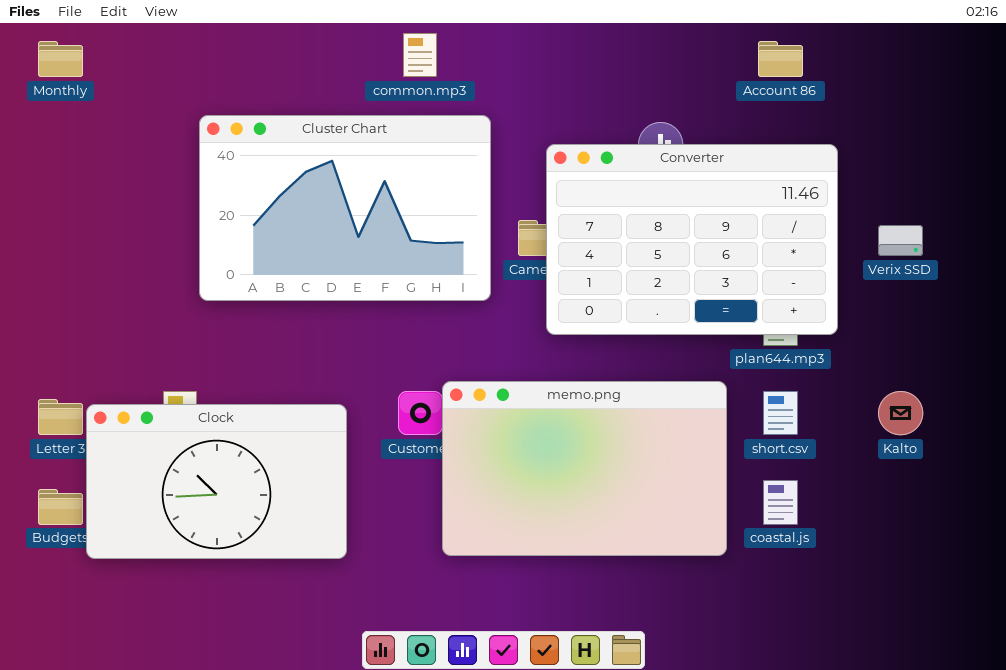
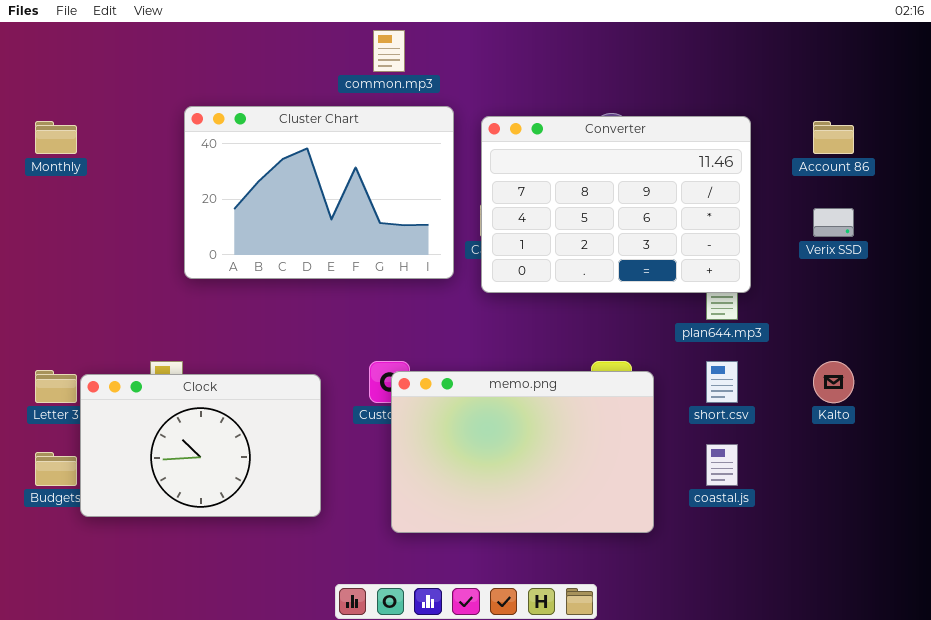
Monthly: [38,41,83,77] -> [35,121,77,154], moved
Account 86: [758,41,803,77] -> [813,121,854,154], moved
Converter: [546,144,838,335] -> [481,116,751,293], moved
memo.png: [442,381,727,556] -> [391,371,654,533], moved

